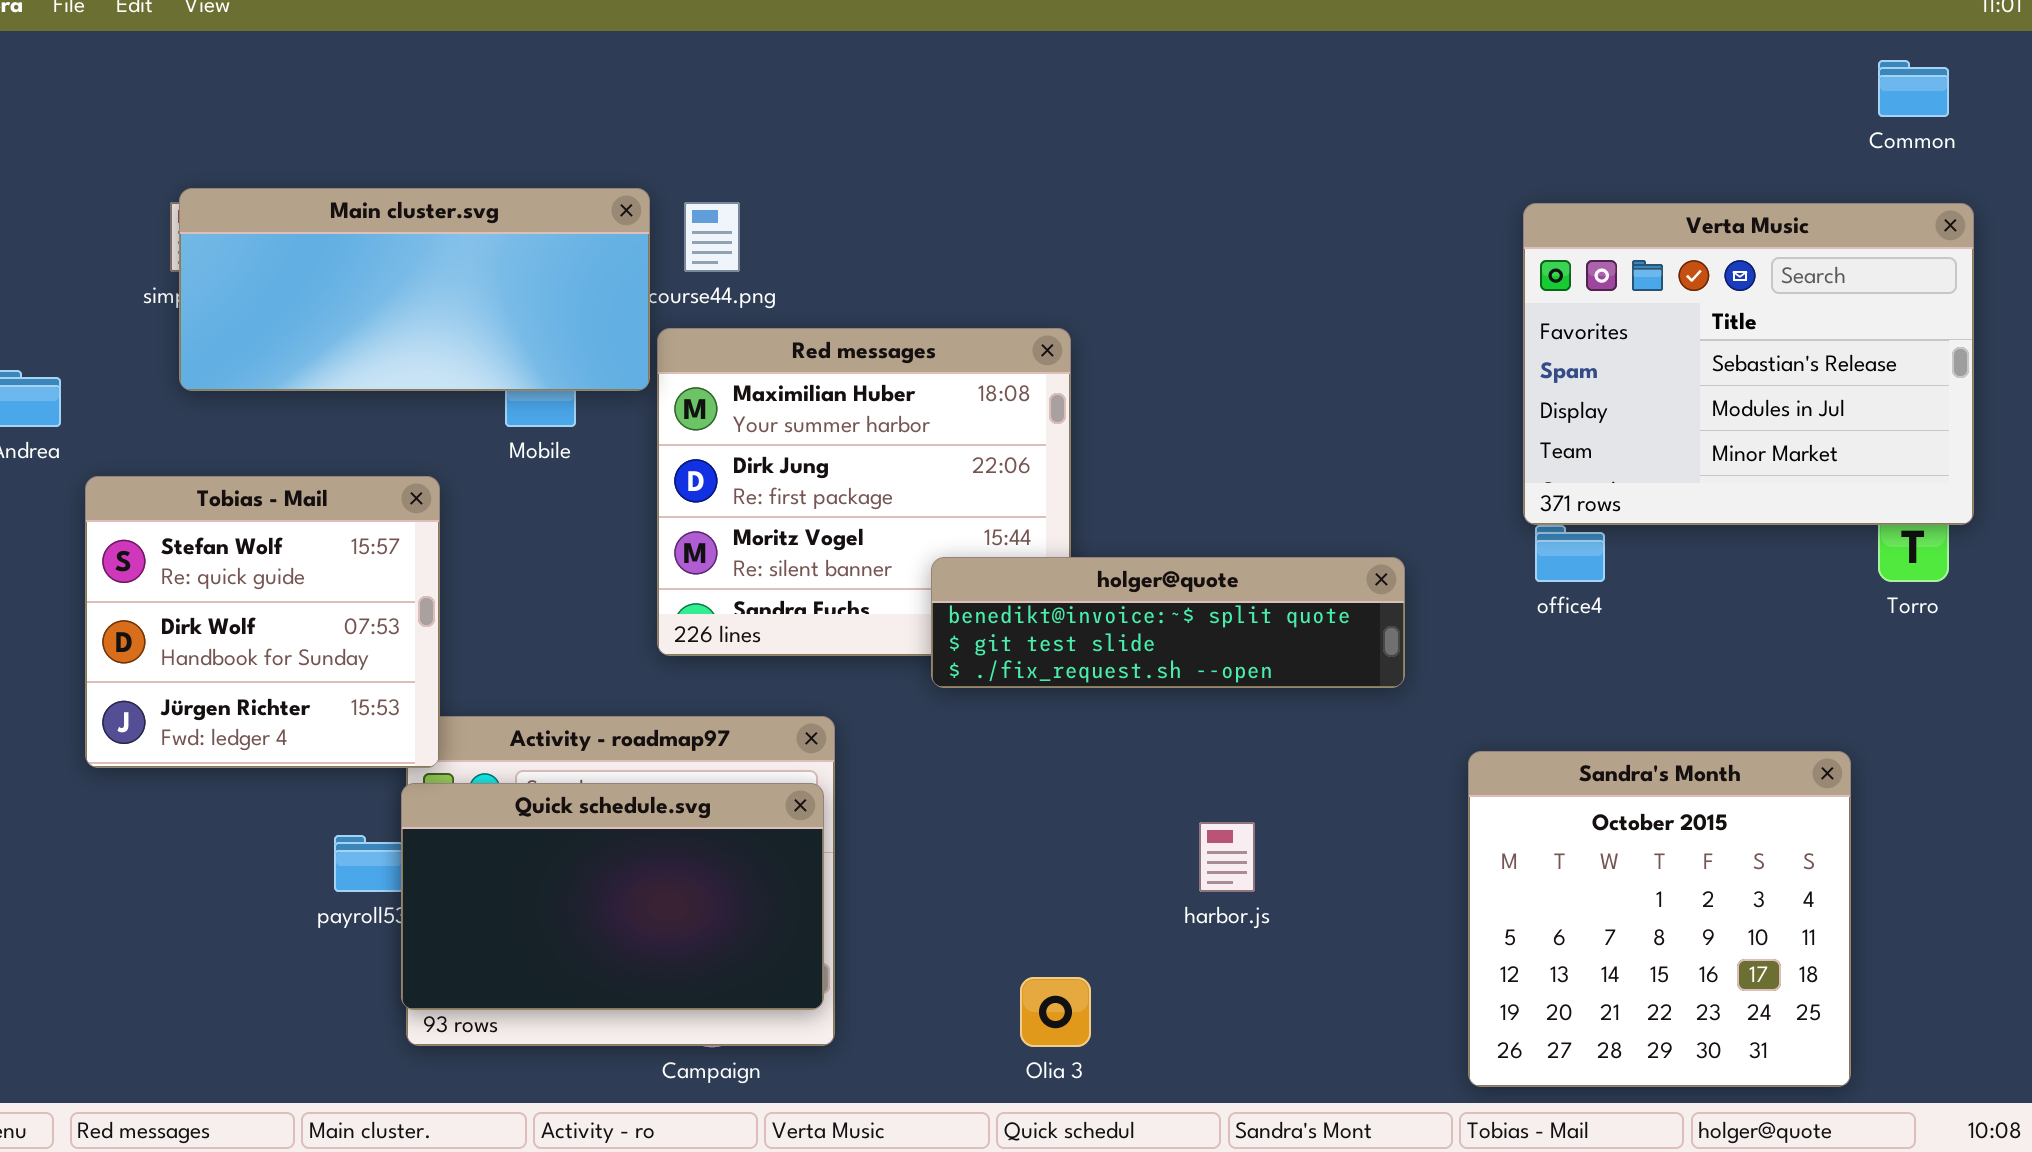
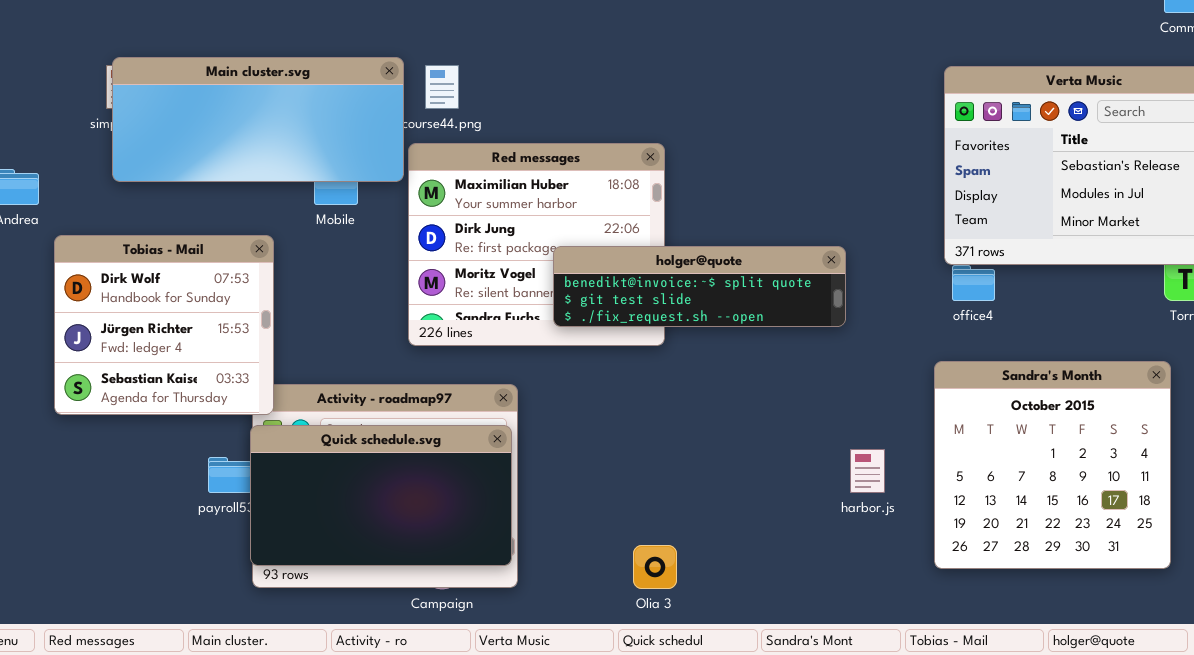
Tobias - Mail: [85,476,440,768] -> [54,235,274,415], scrolled down 1 row
holger@quote: [931,557,1405,688] -> [553,246,846,327], moved
Sandra's Month: [1468,751,1851,1087] -> [934,361,1171,569], moved
harbor.js: [1199,822,1255,892] -> [850,449,885,493], moved

